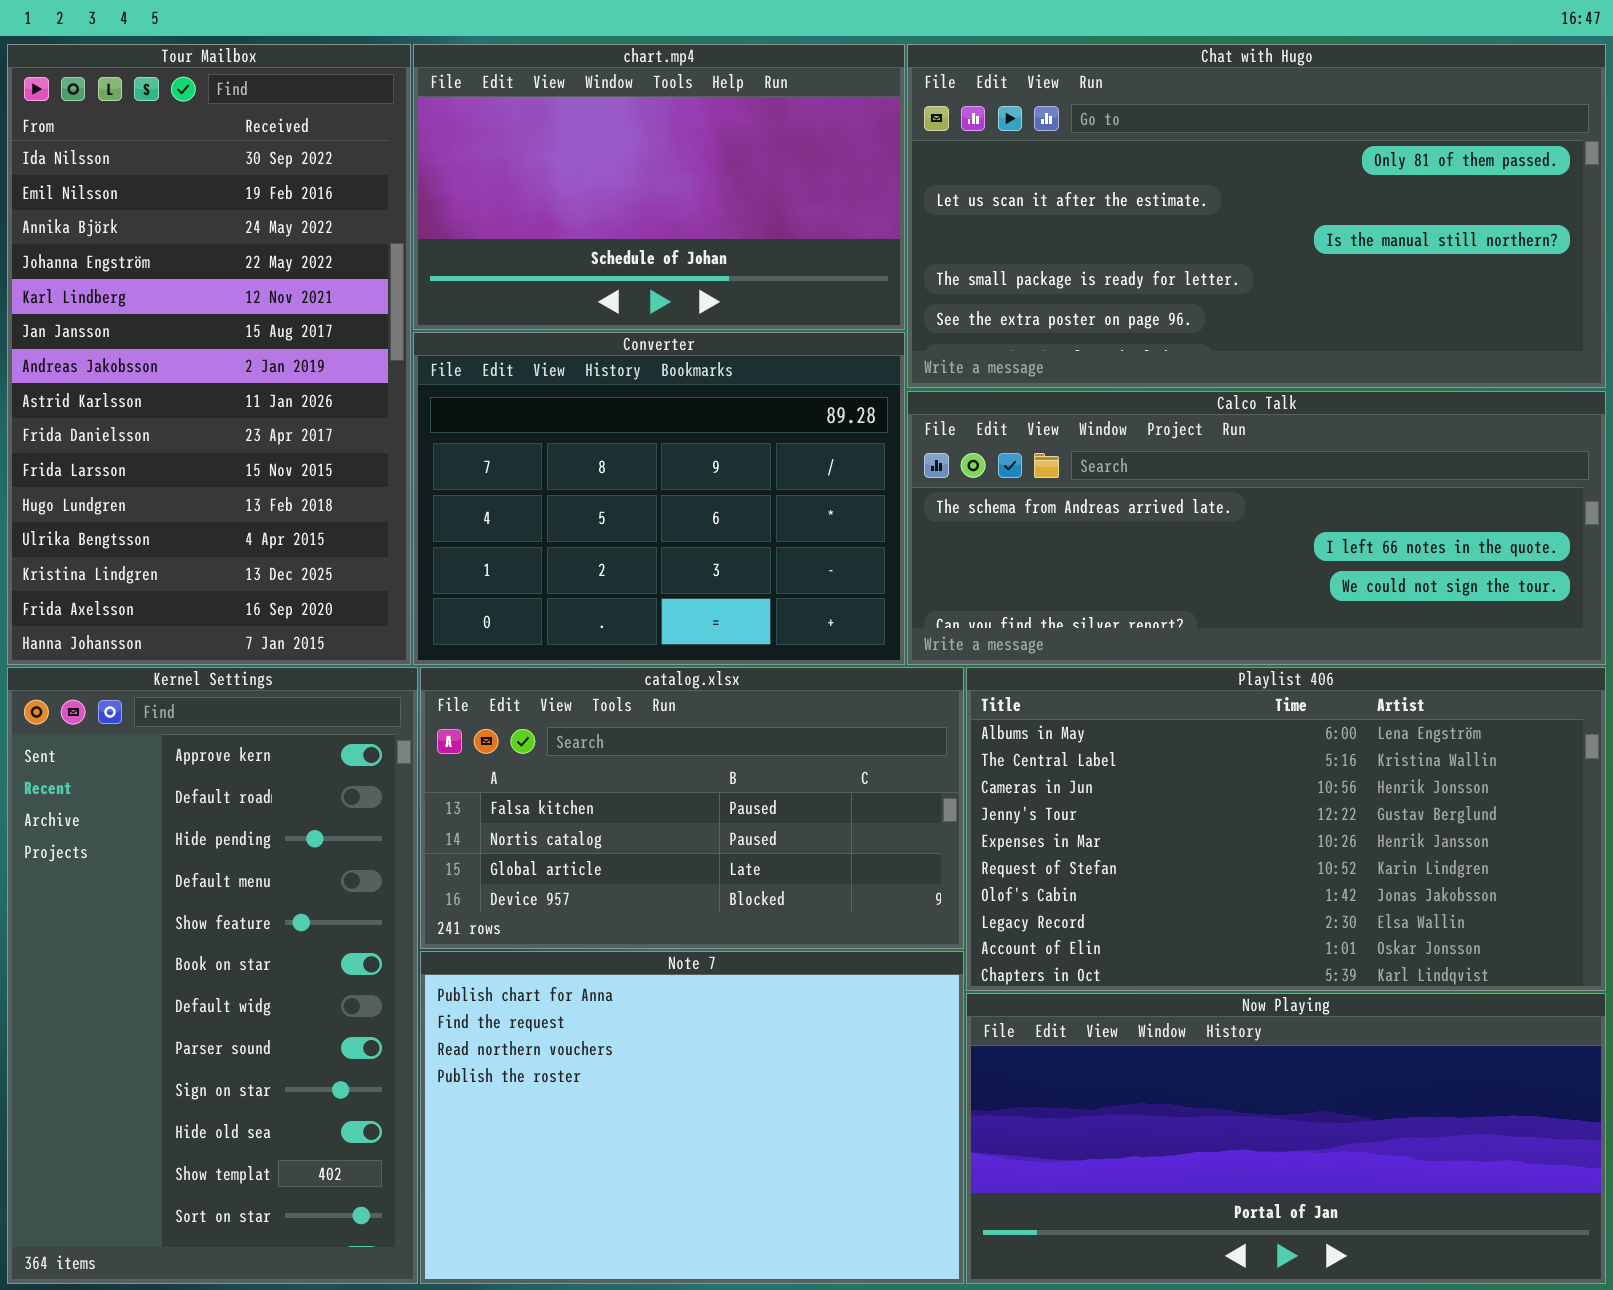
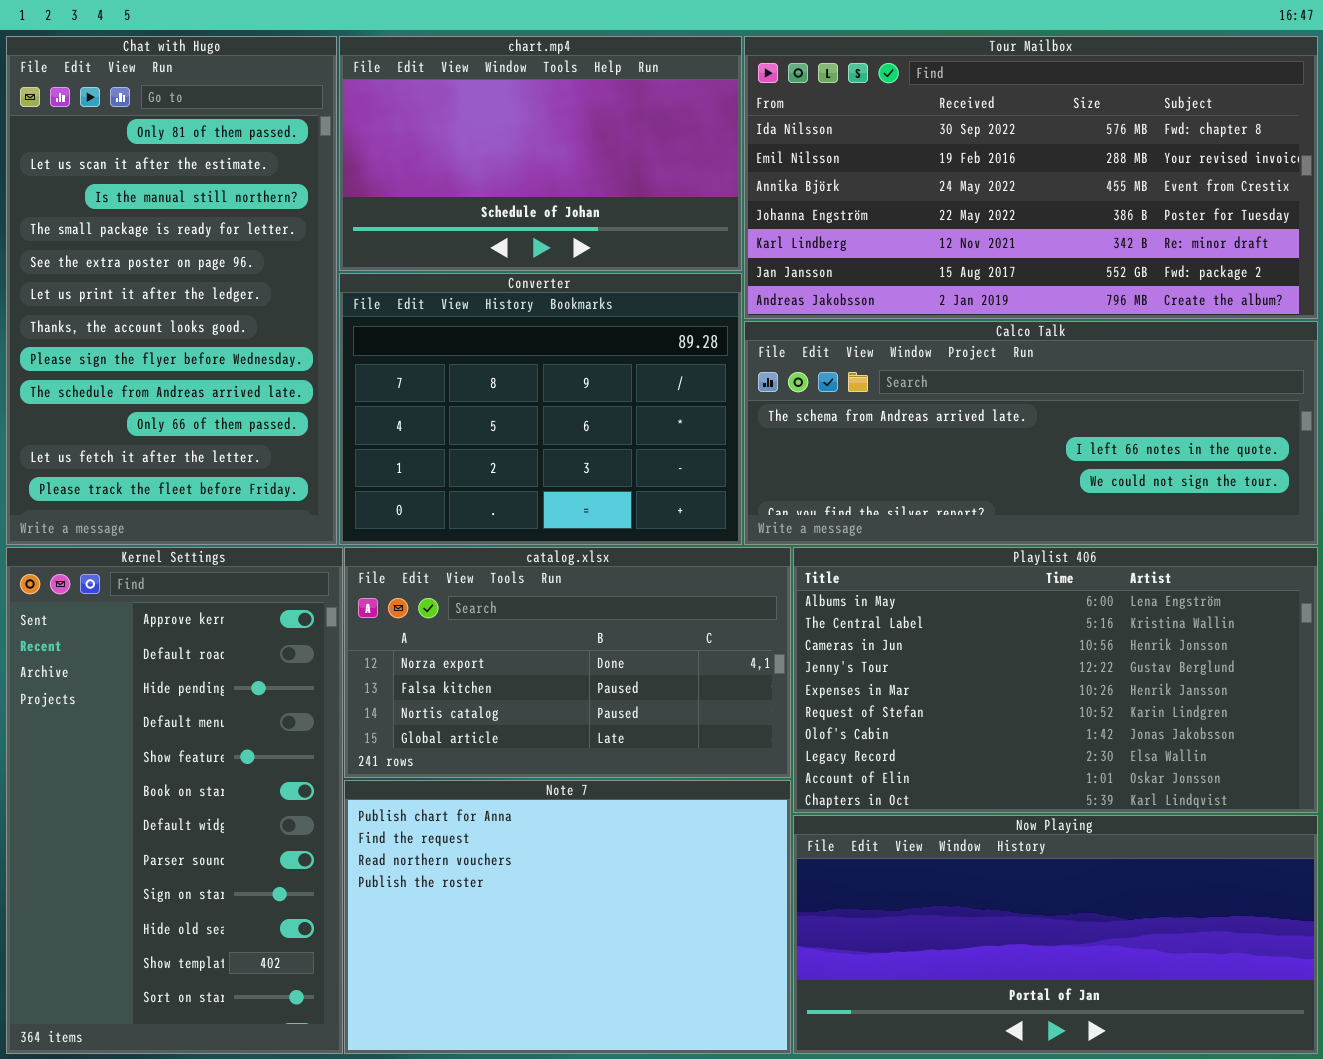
Tour Mailbox: [7,44,411,665] -> [744,36,1318,319], moved, resized
Chat with Hugo: [907,44,1606,388] -> [6,36,337,545], moved, resized
catalog.xlsx: [420,667,964,949] -> [344,547,791,778], scrolled up 1 row

